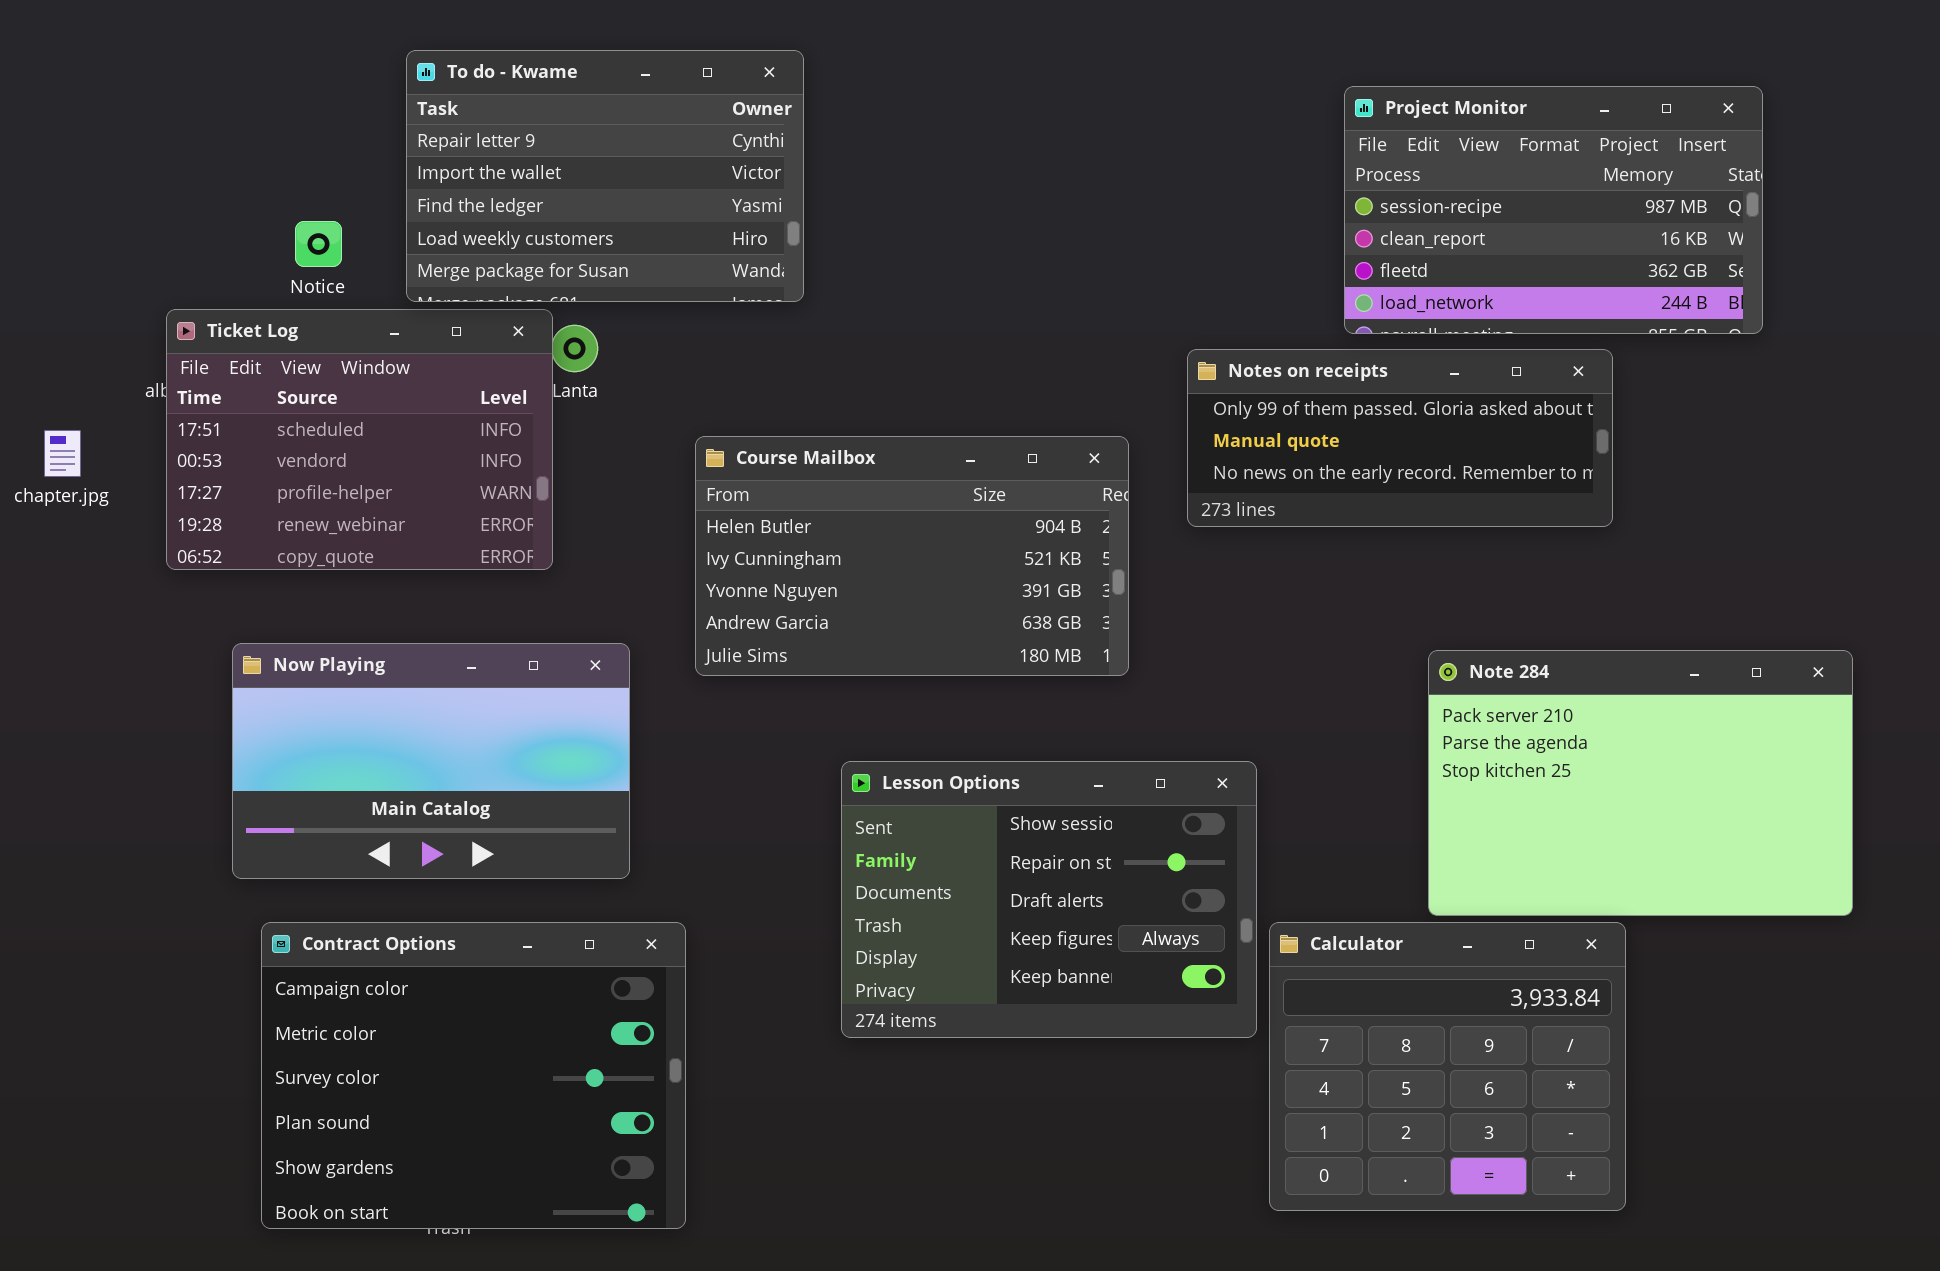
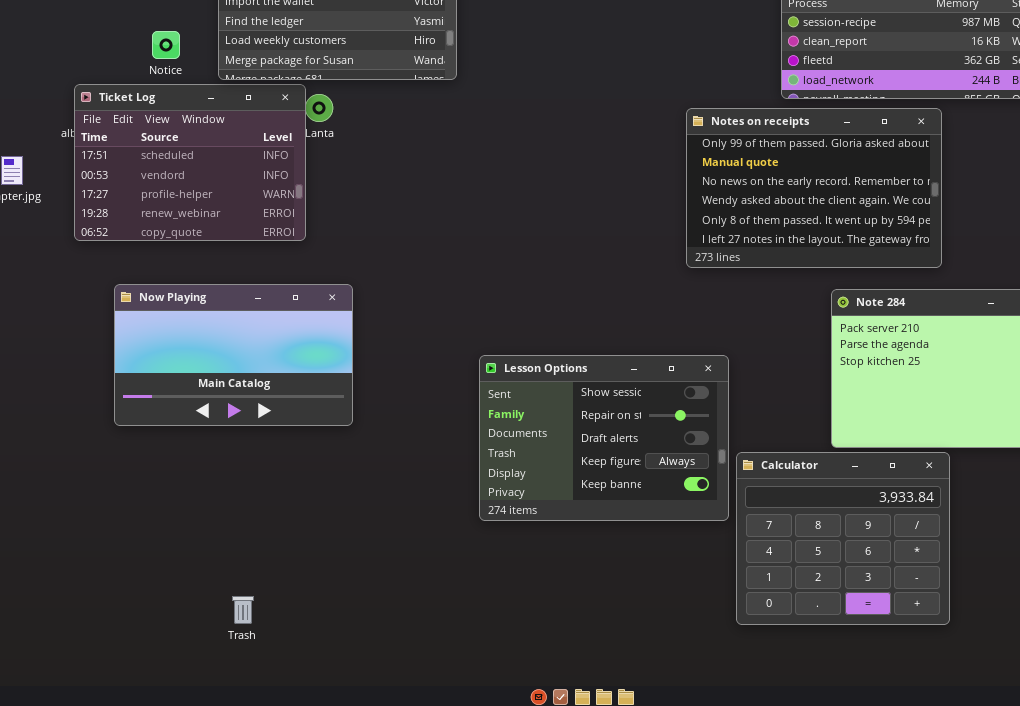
Notes on receipts: [1187,349,1613,527] -> [686,108,942,268], resized
Course Mailbox: [695,436,1129,676] -> none, closed
Contract Options: [261,922,686,1229] -> none, closed

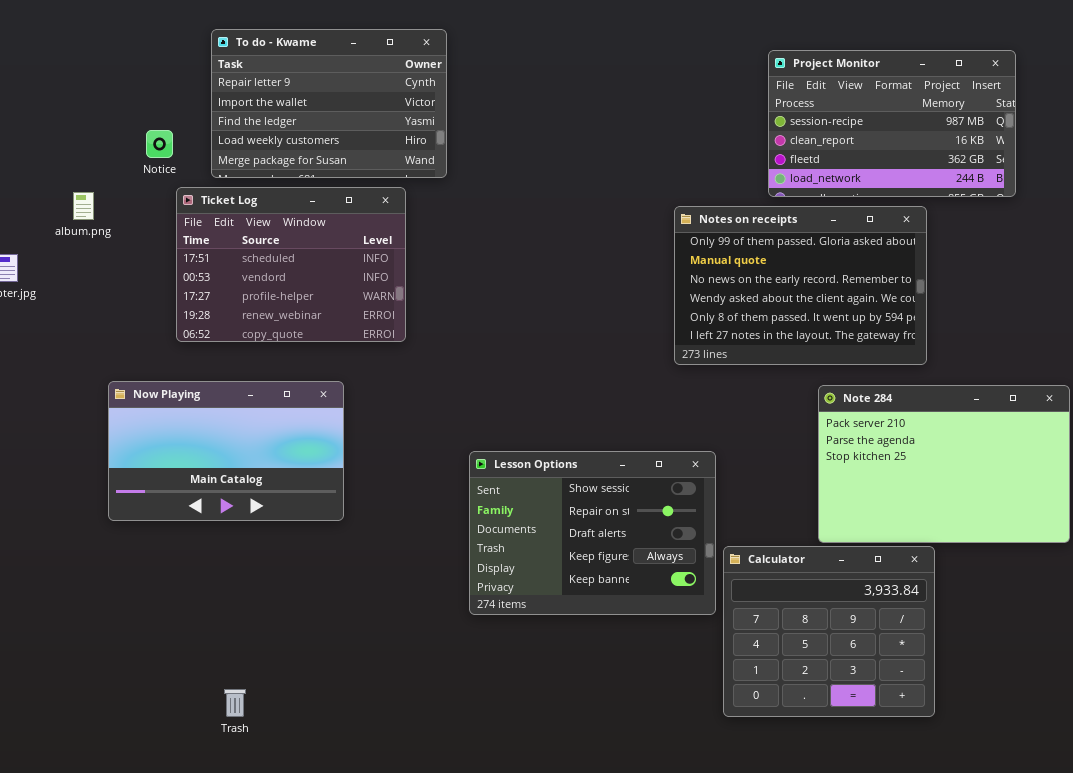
Ticket Log: [74,84,306,241] -> [176,187,406,342], moved

